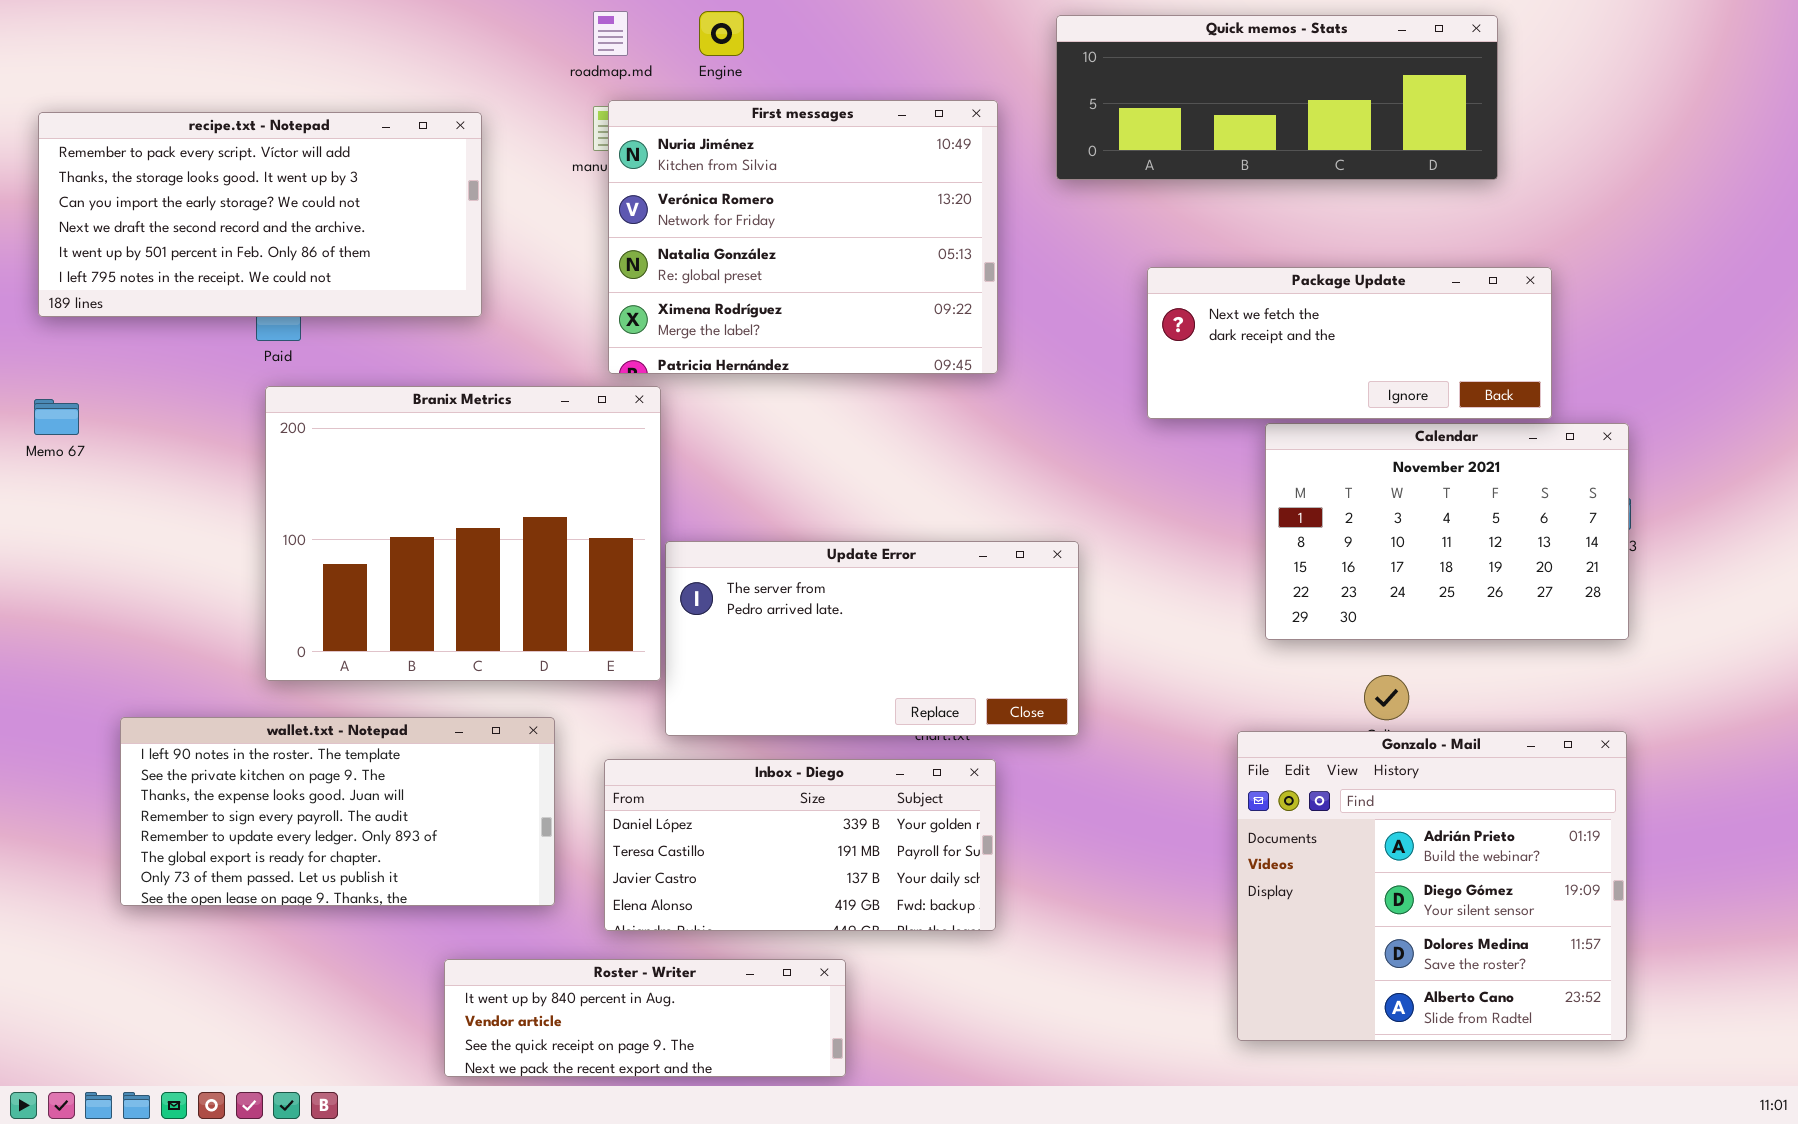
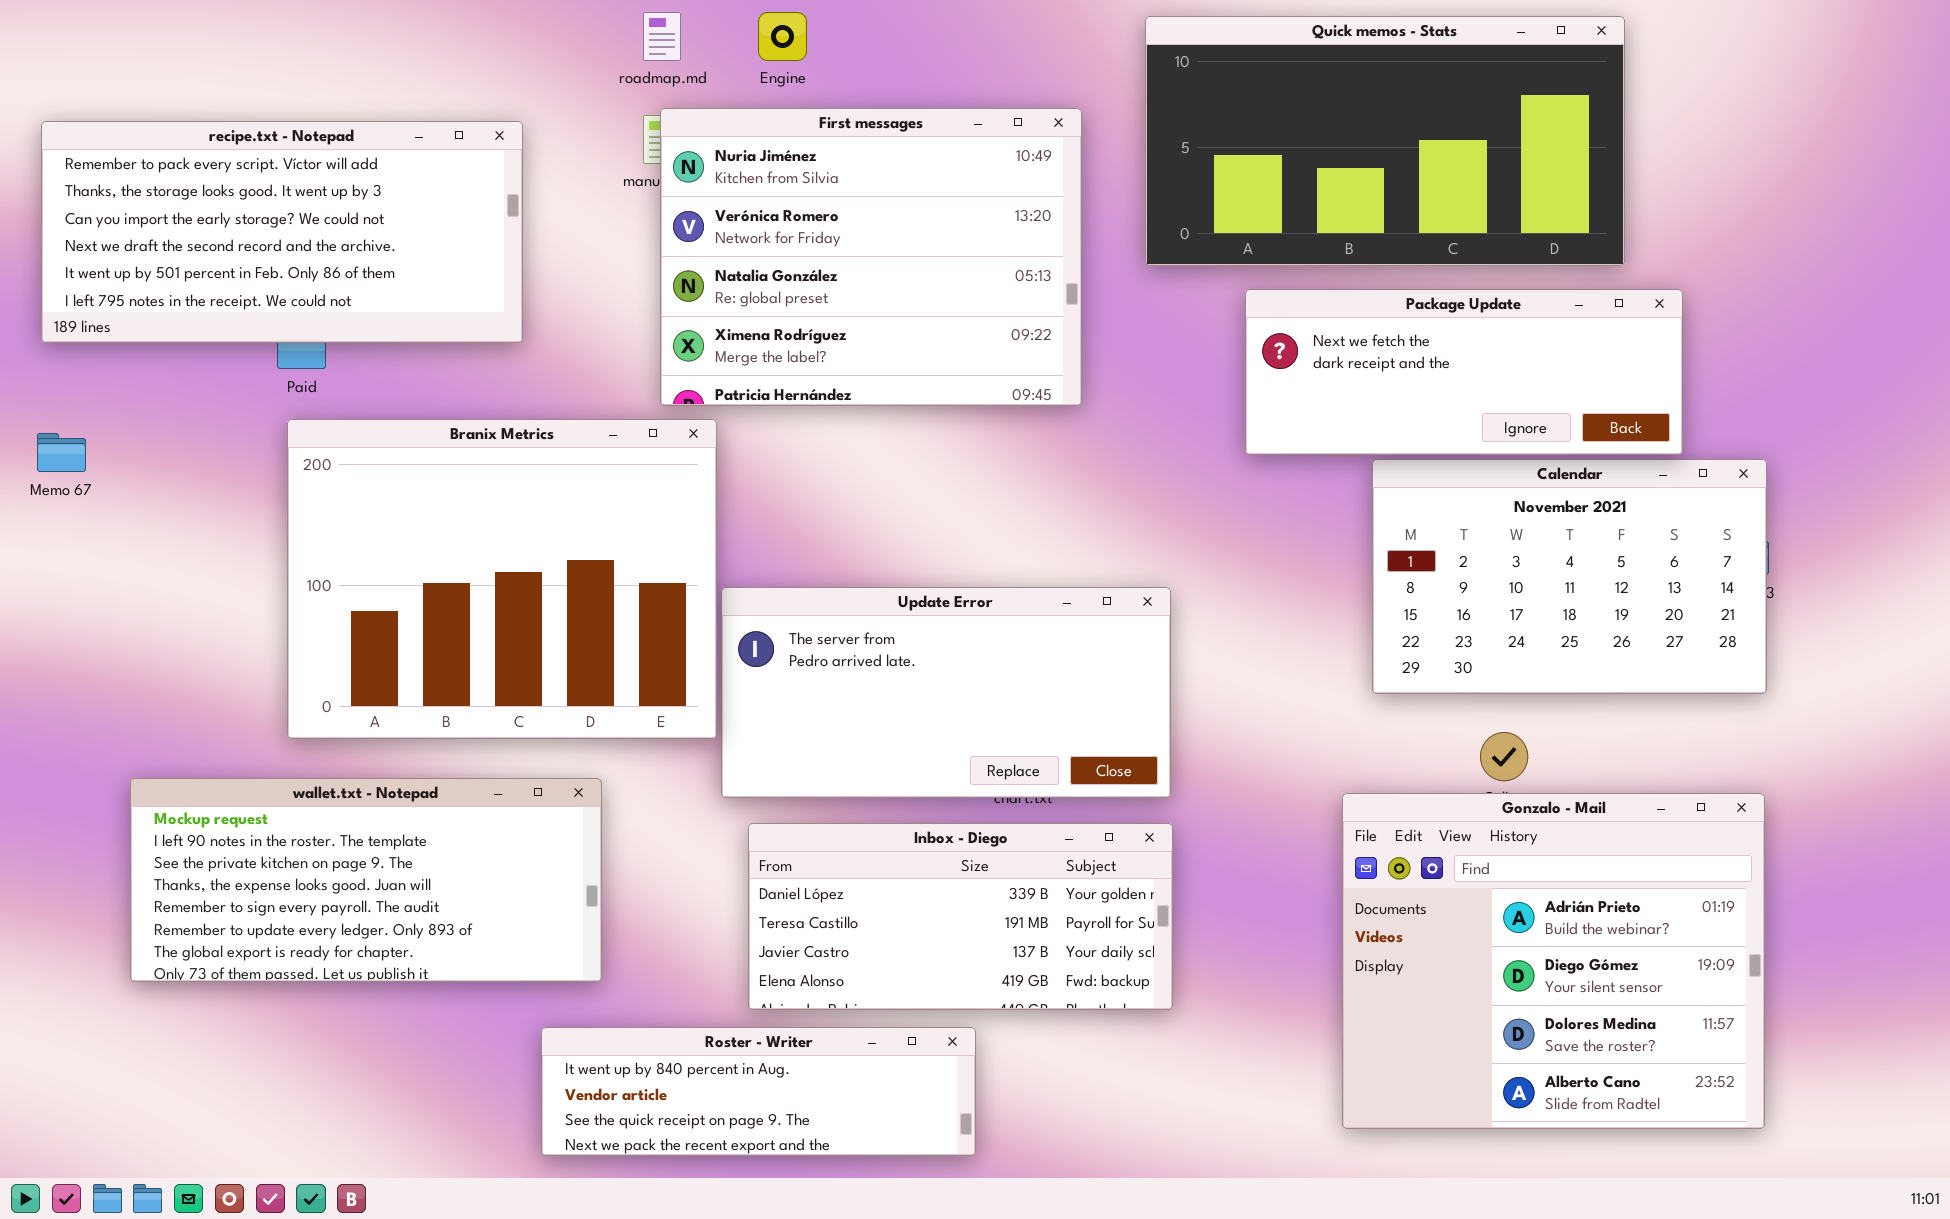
Quick memos - Stats: [1056,15,1498,180] -> [1145,16,1625,266], resized
wallet.txt - Notepad: [120,717,555,906] -> [130,778,602,982], scrolled up 1 row
Inbox - Diego: [604,759,996,931] -> [748,823,1173,1010], moved
Roster - Writer: [444,959,846,1077] -> [541,1027,976,1156], moved

